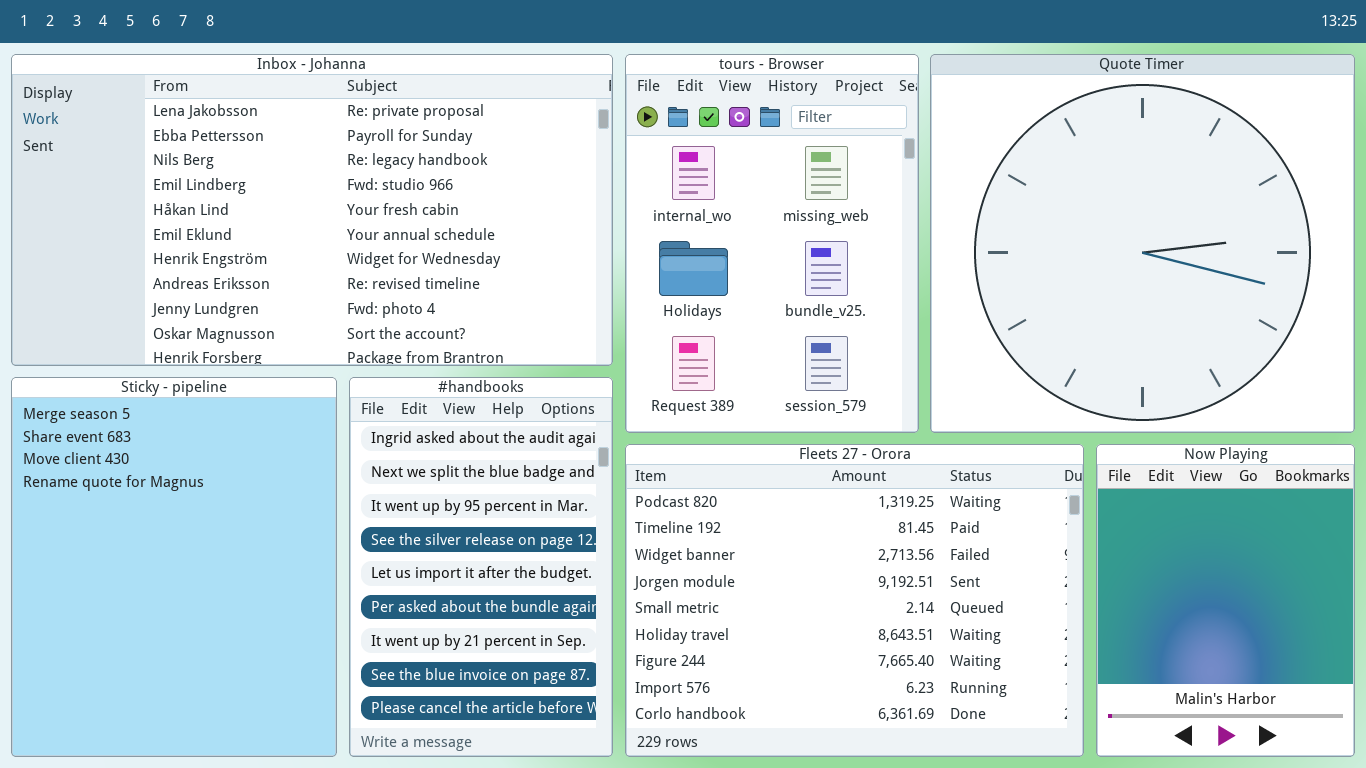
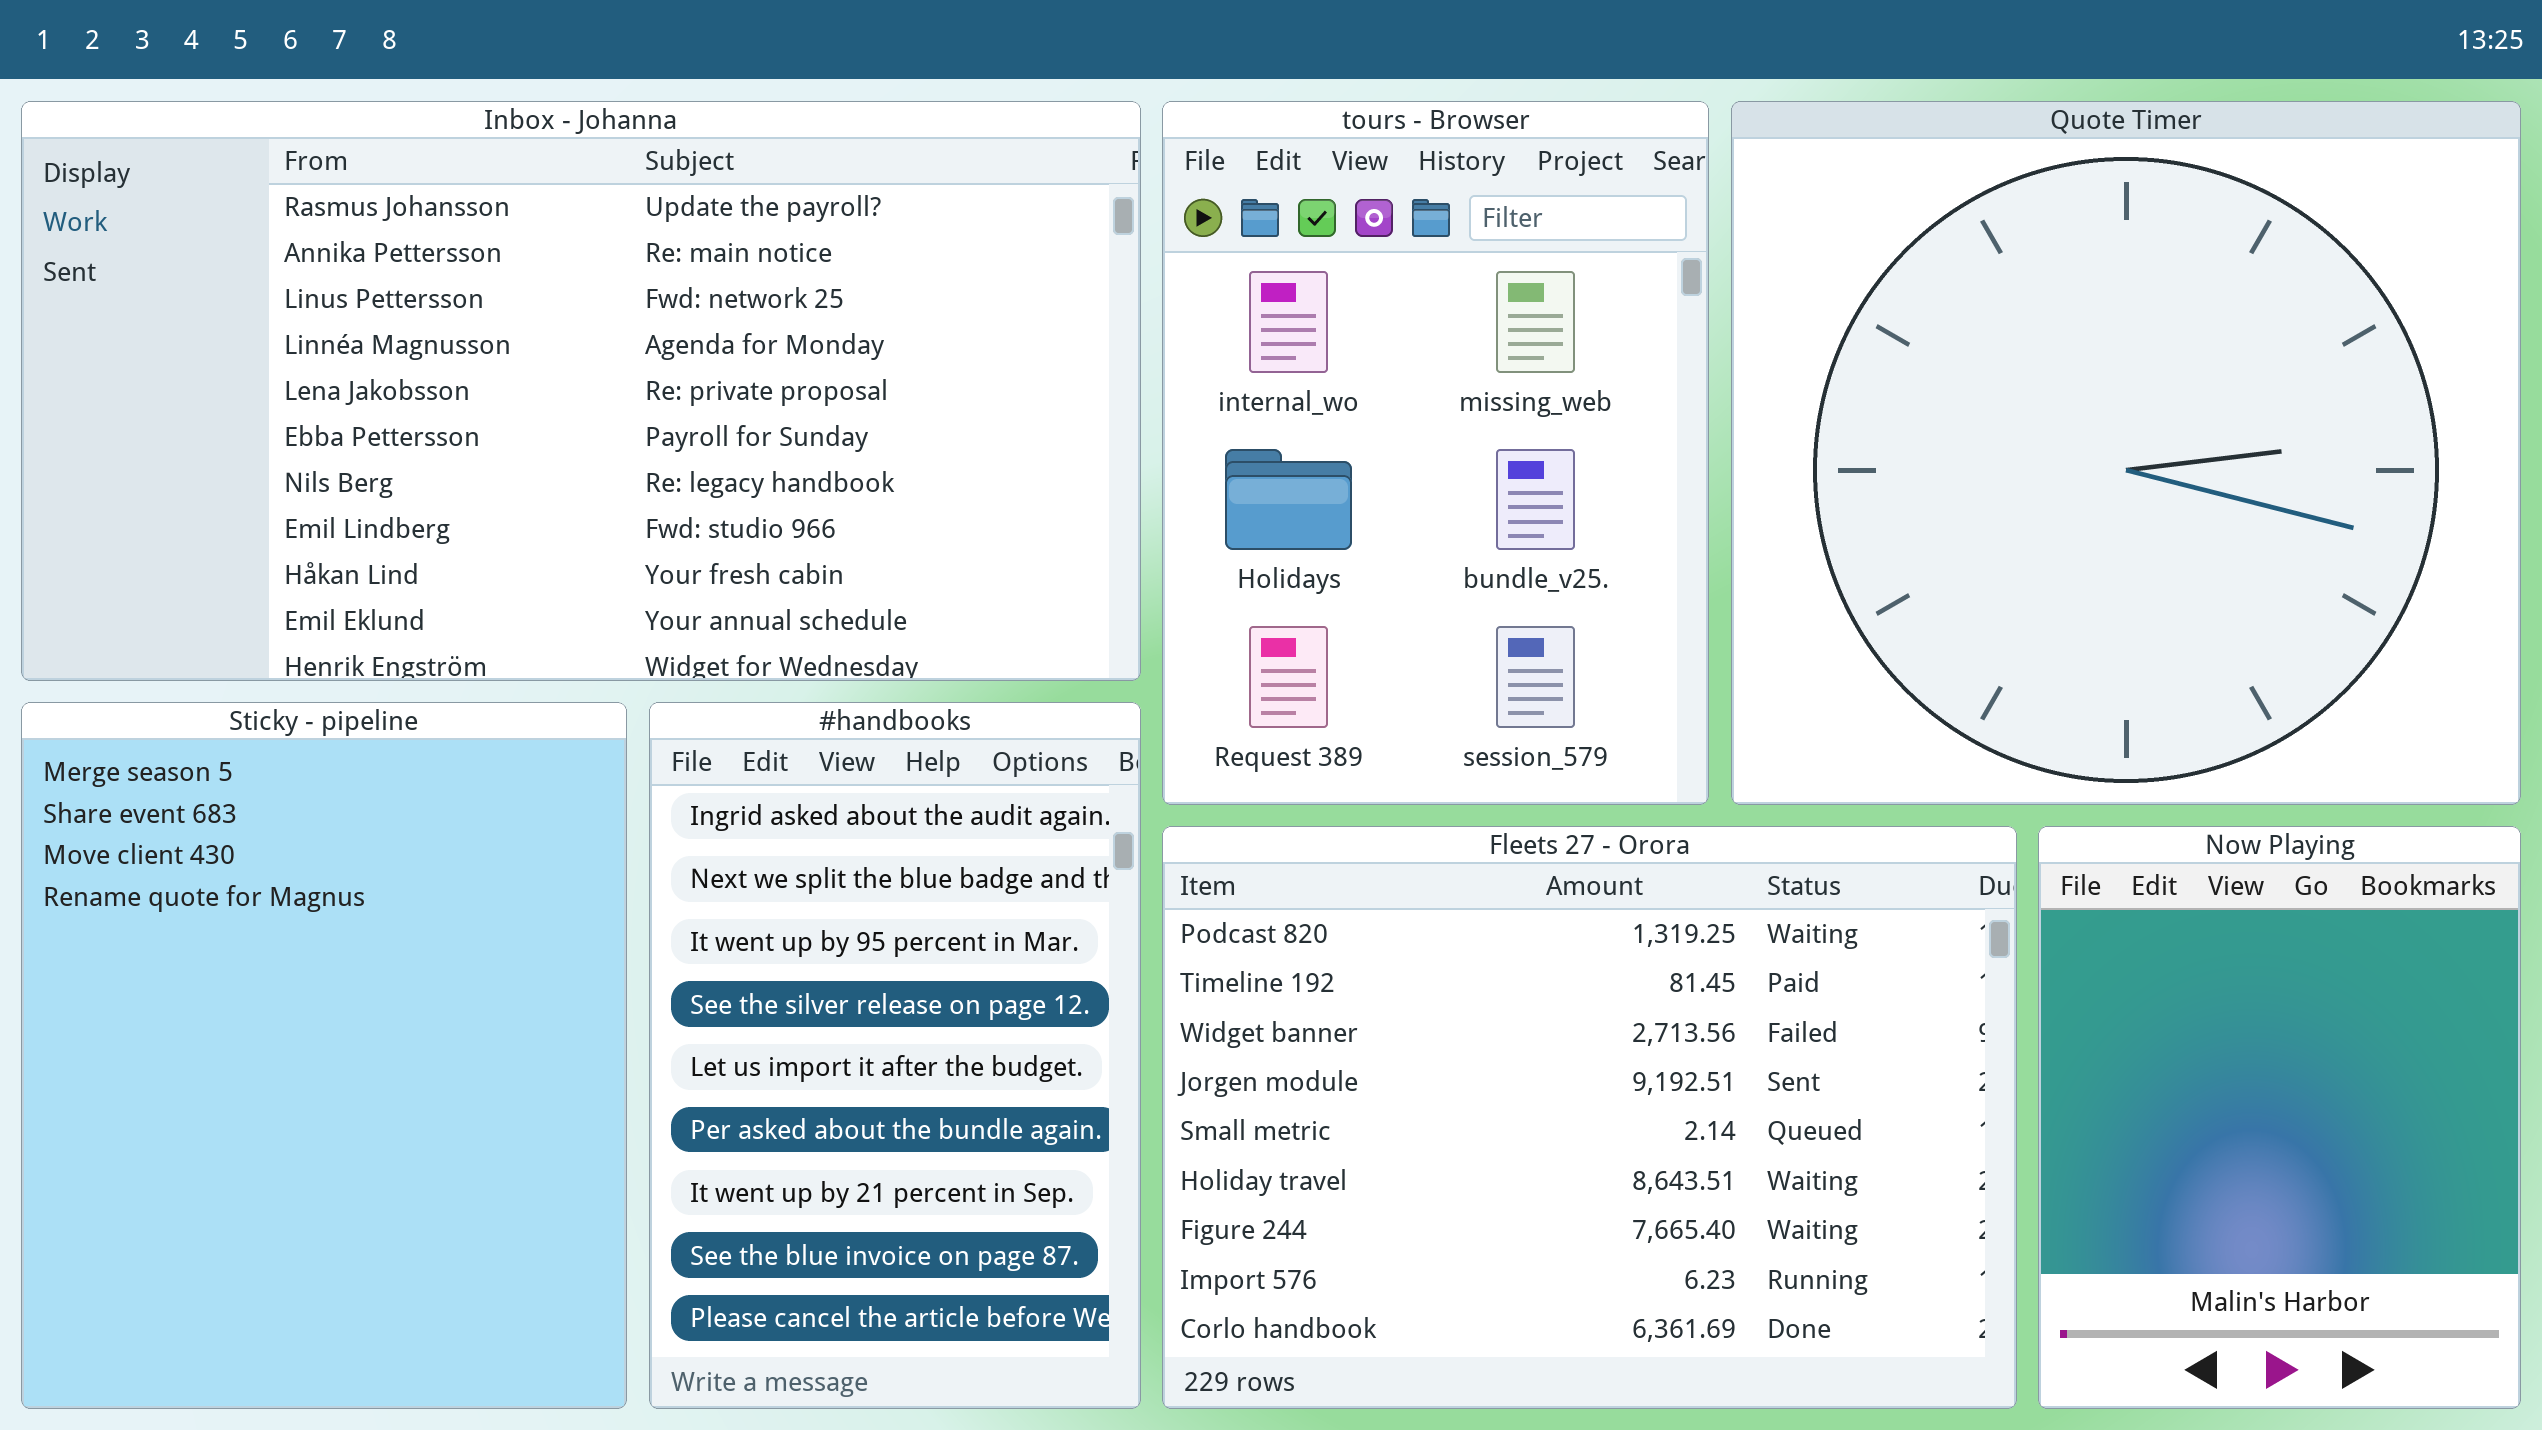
Inbox - Johanna: [11,54,613,366] -> [21,101,1141,681], scrolled up 4 rows

